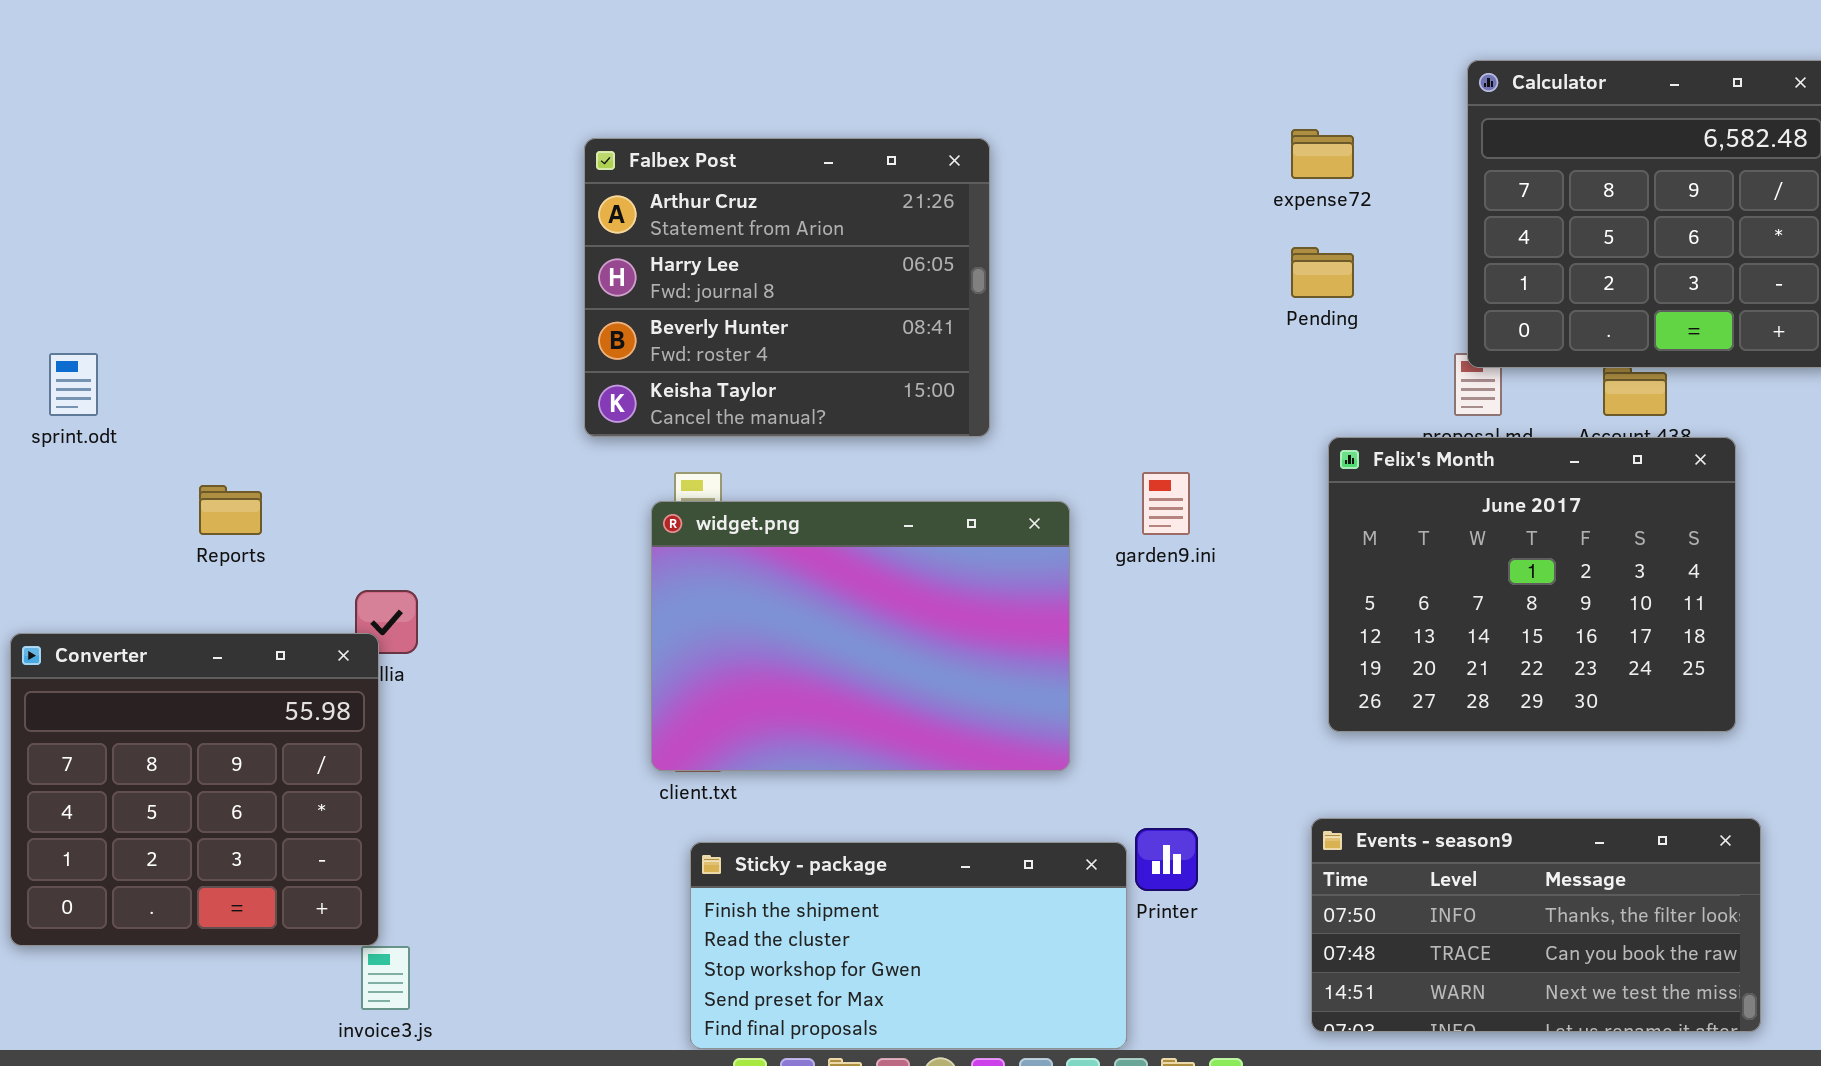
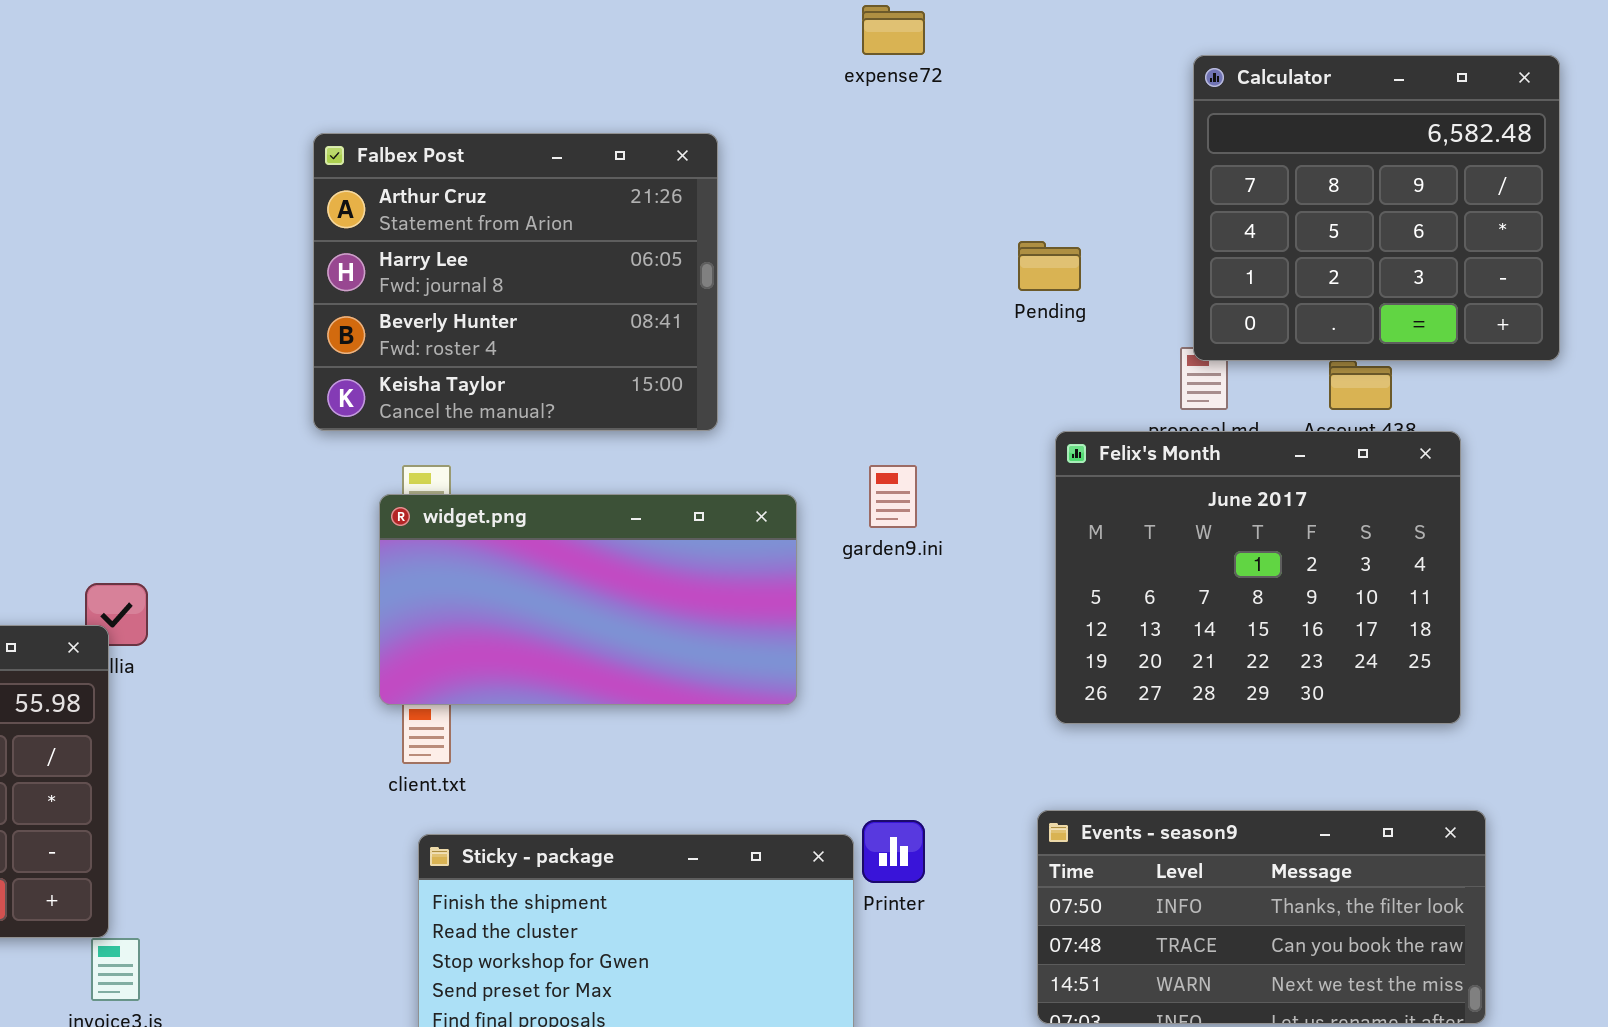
expense72: [1291,129,1354,179] -> [862,5,925,55], moved
widget.png: [651,501,1070,771] -> [379,494,797,705], resized

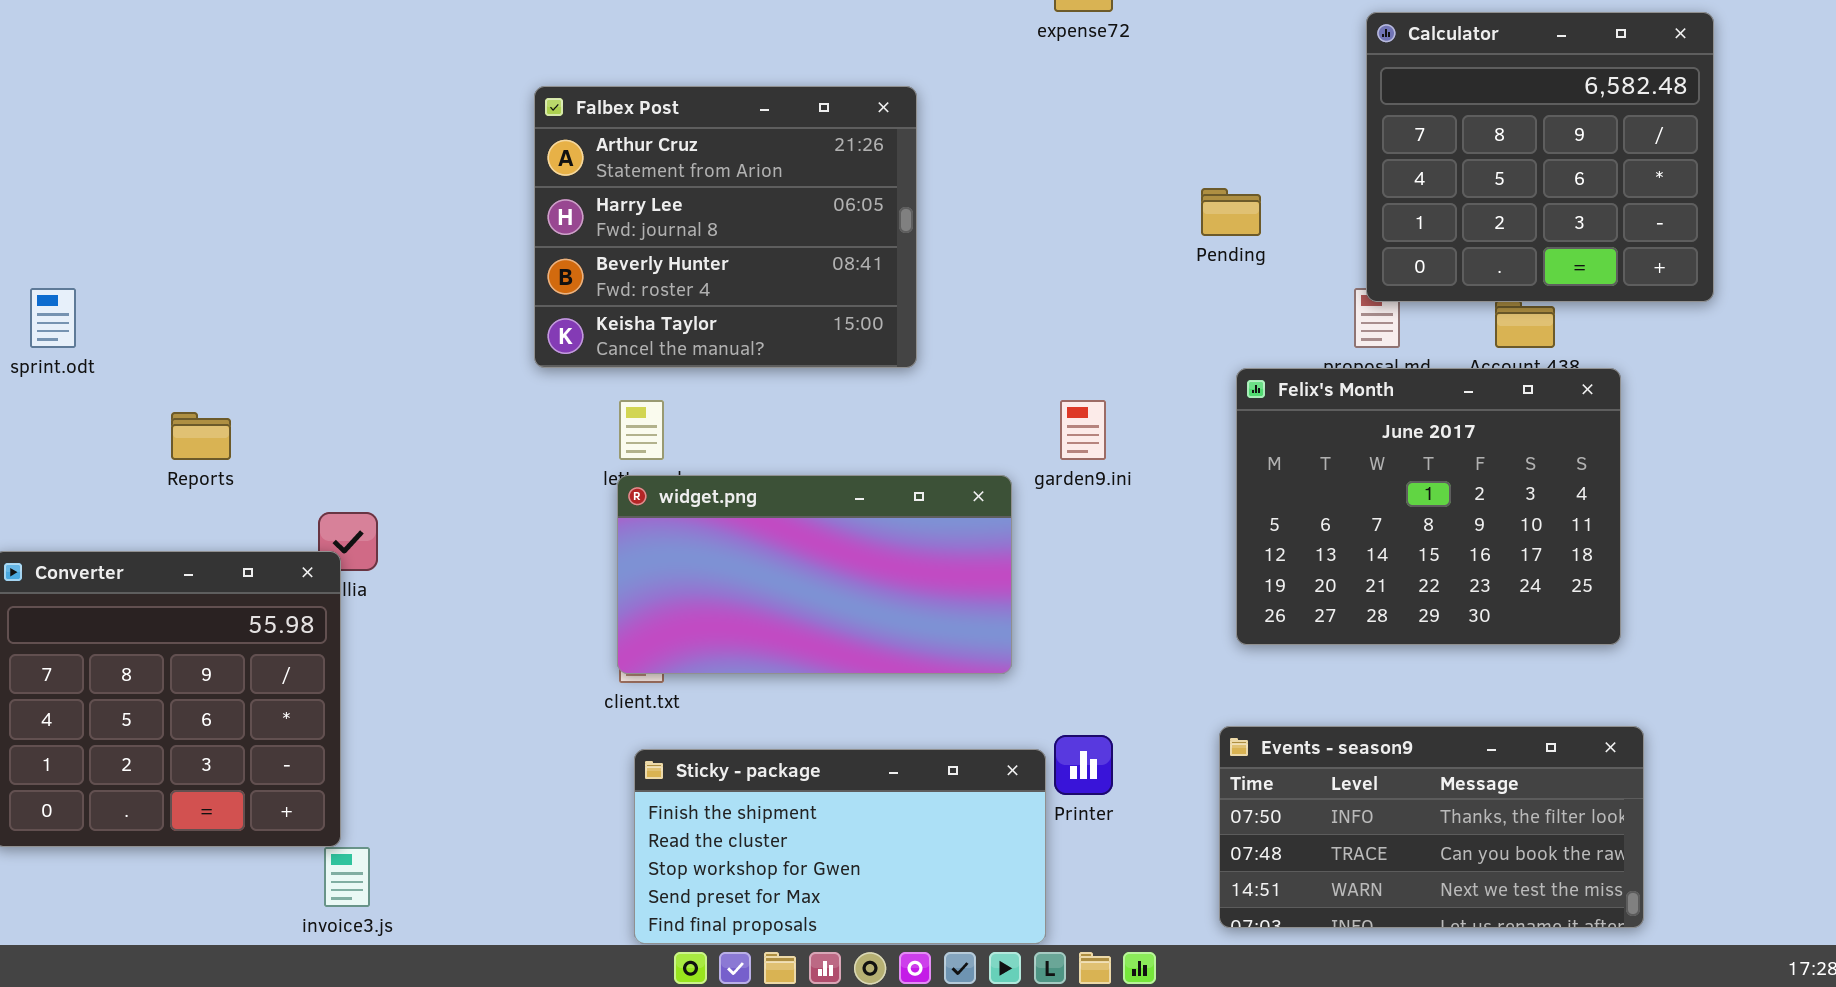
widget.png: [379,494,797,705] -> [617,475,1012,674], moved

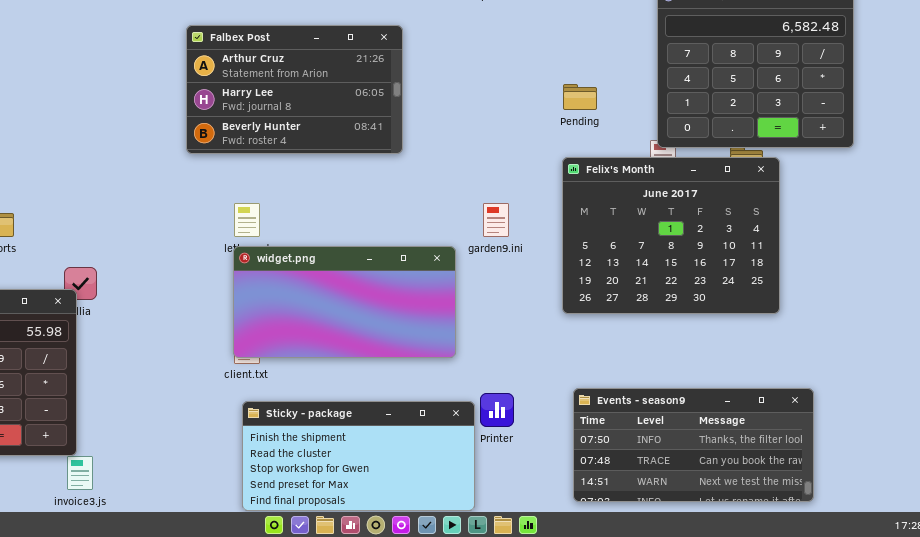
Falbex Post: [534,86,917,368] -> [186,25,403,154], resized
Felix's Month: [1236,368,1621,645] -> [562,157,780,314], moved

